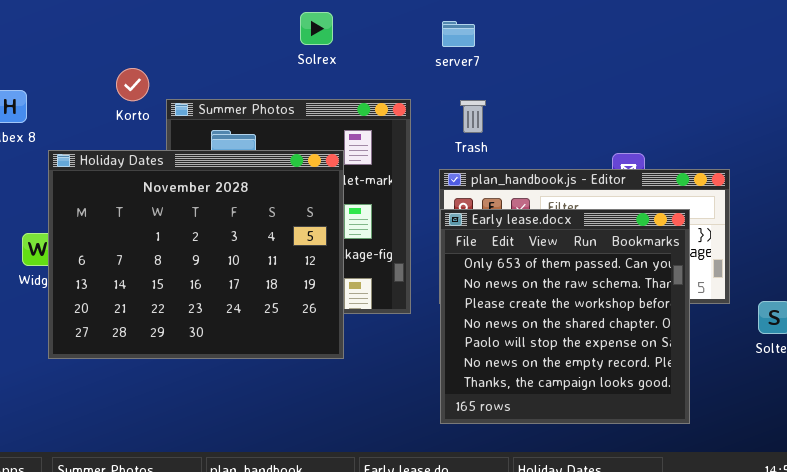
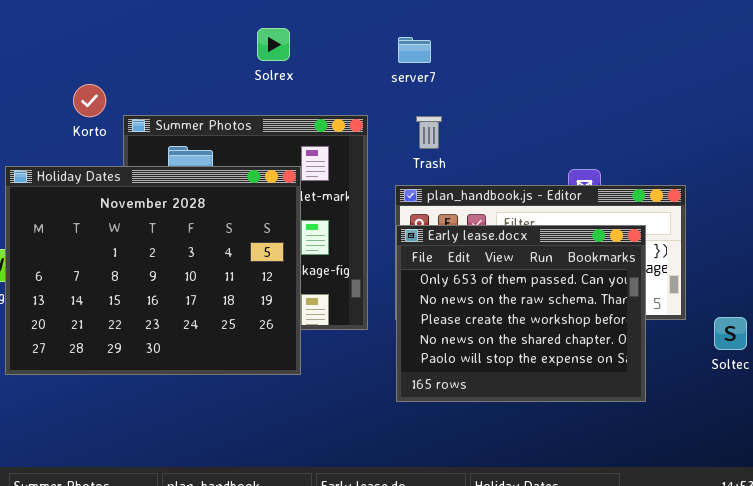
Early lease.docx: [440,209,690,424] -> [396,225,646,402], resized

